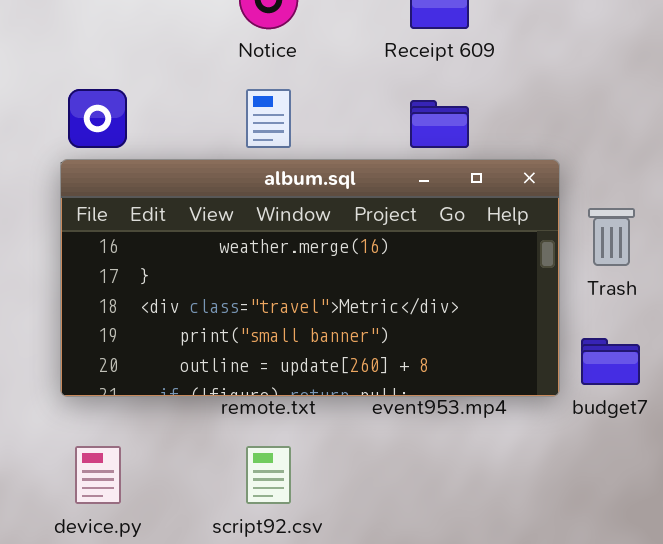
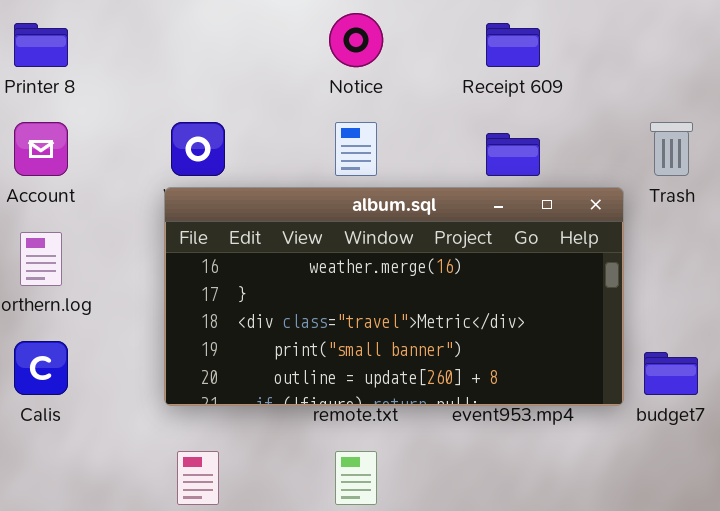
Trash: [588,208,635,266] -> [650,122,693,176], moved

